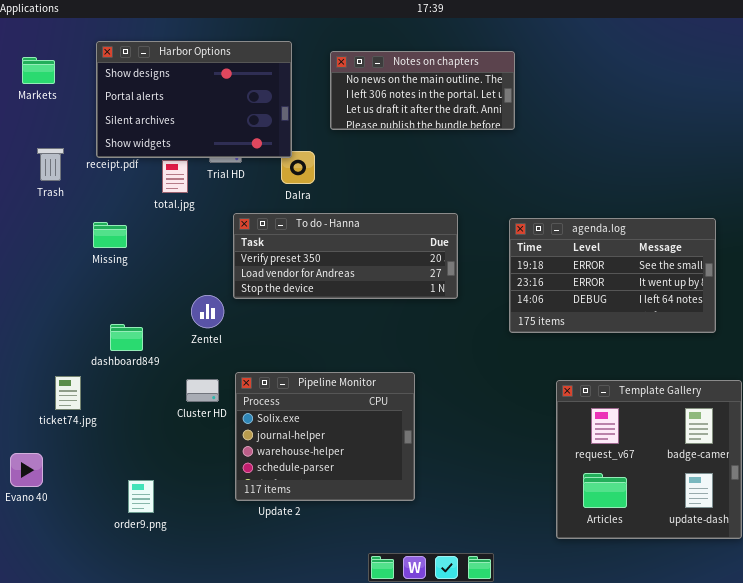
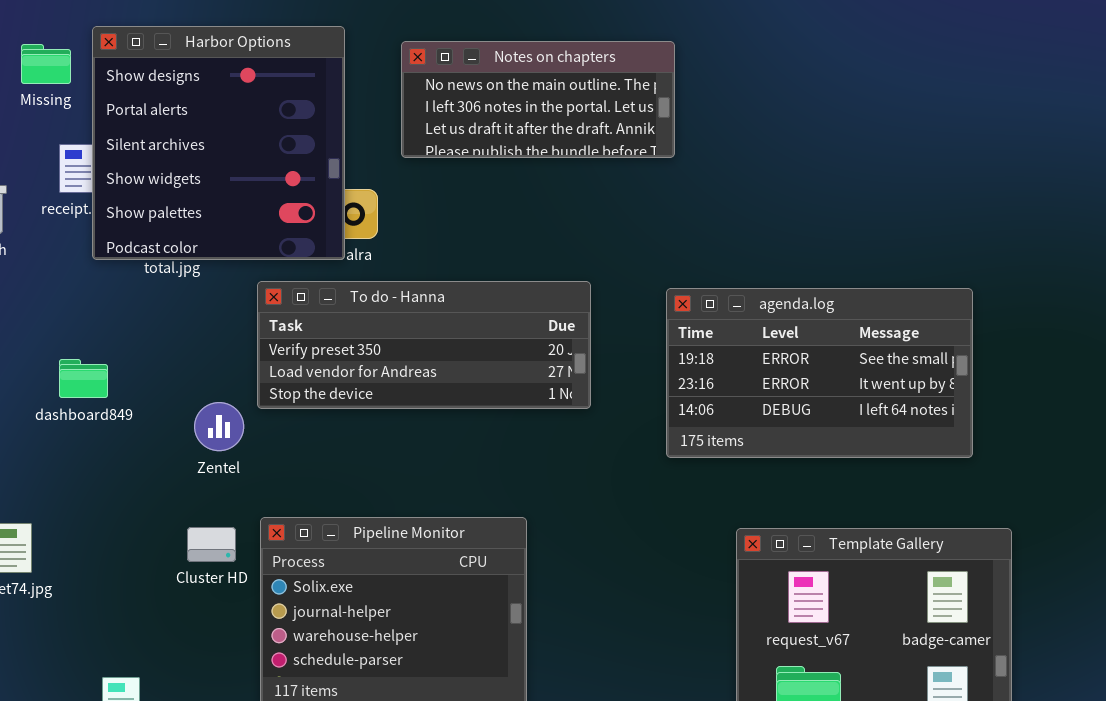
Harbor Options: [96,41,292,158] -> [92,26,345,260], resized
Missing: [93,222,127,248] -> [21,44,71,84], moved
dashboard849: [110,324,143,351] -> [59,359,108,398], moved

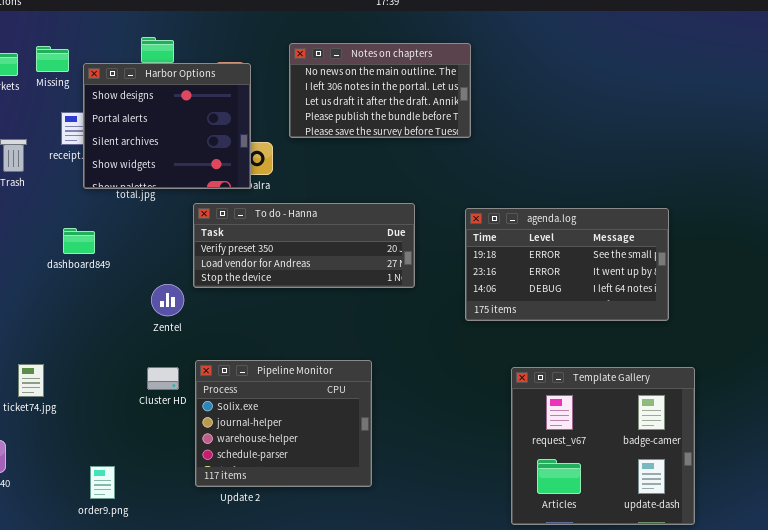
Harbor Options: [92,26,345,260] -> [83,63,251,189], resized
Notes on chapters: [401,41,675,158] -> [289,43,471,138], resized
dashboard849: [59,359,108,398] -> [63,228,95,254], moved

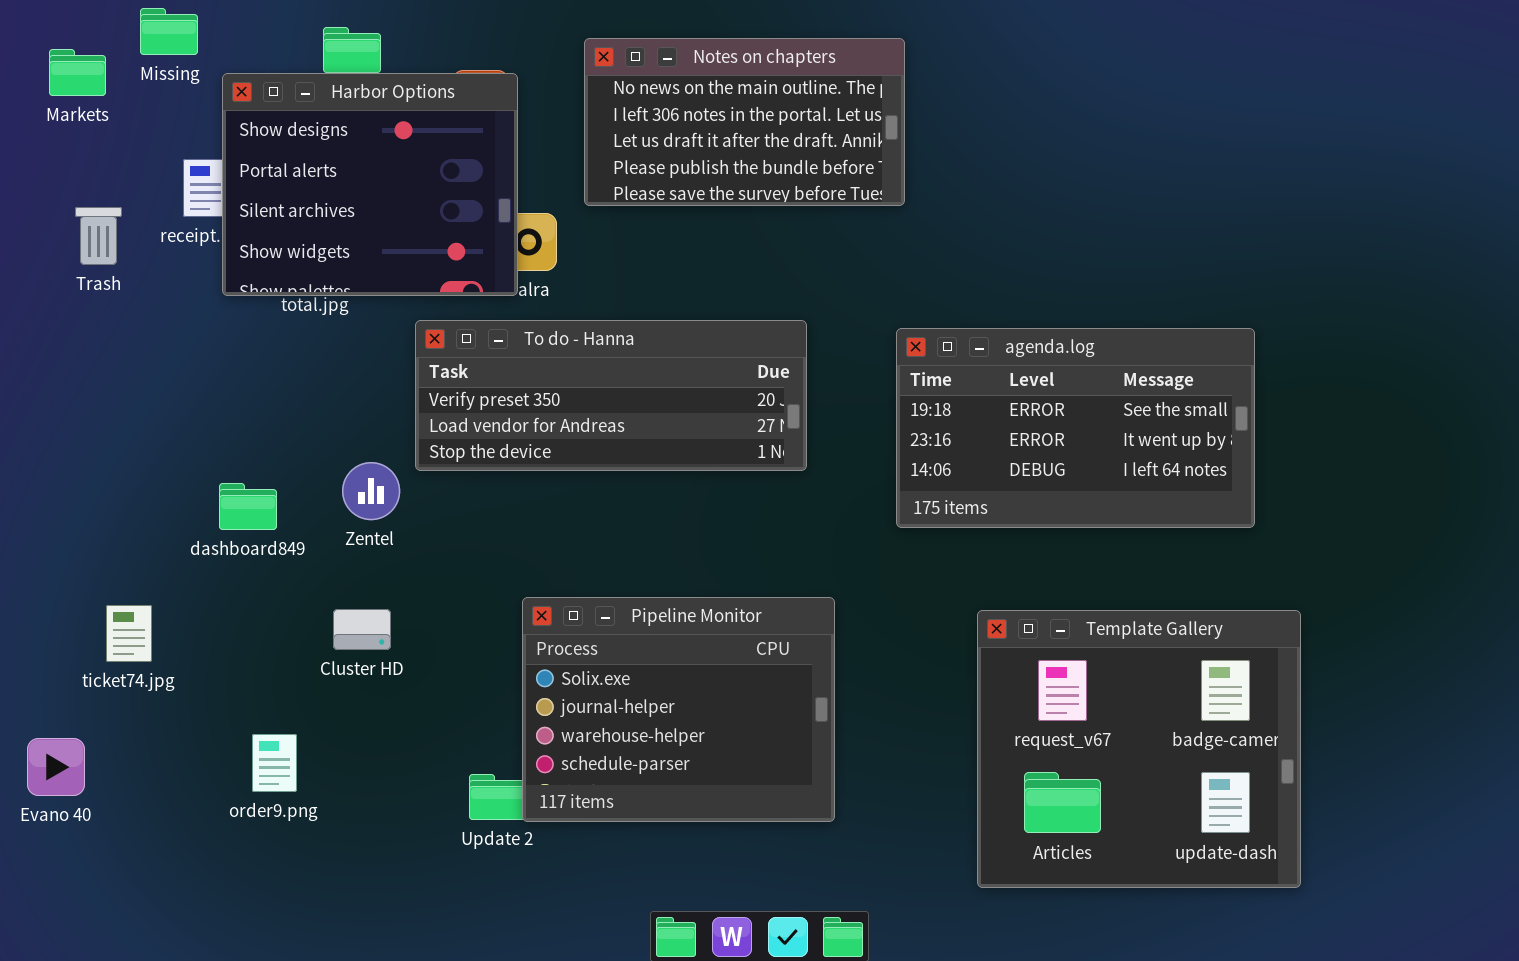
Missing: [36,46,69,72] -> [140,8,198,55], moved
dashboard849: [63,228,95,254] -> [219,483,277,530], moved
Pipeline Monitor: [195,360,372,487] -> [522,597,835,822], moved
order9.png: [90,466,115,499] -> [252,734,297,792], moved

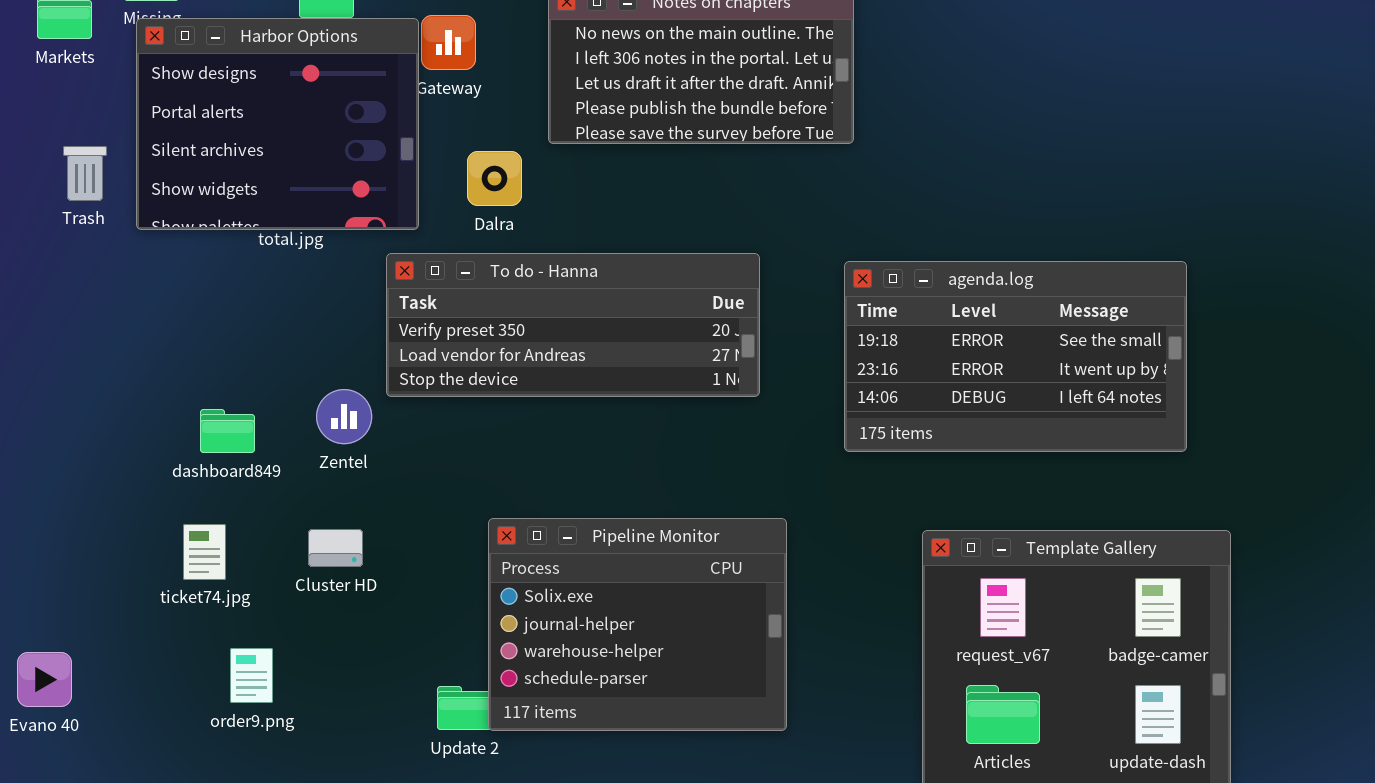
Harbor Options: [222,73,518,296] -> [136,18,419,230], moved
ticket74.jpg: [106,605,152,662] -> [183,524,226,580], moved

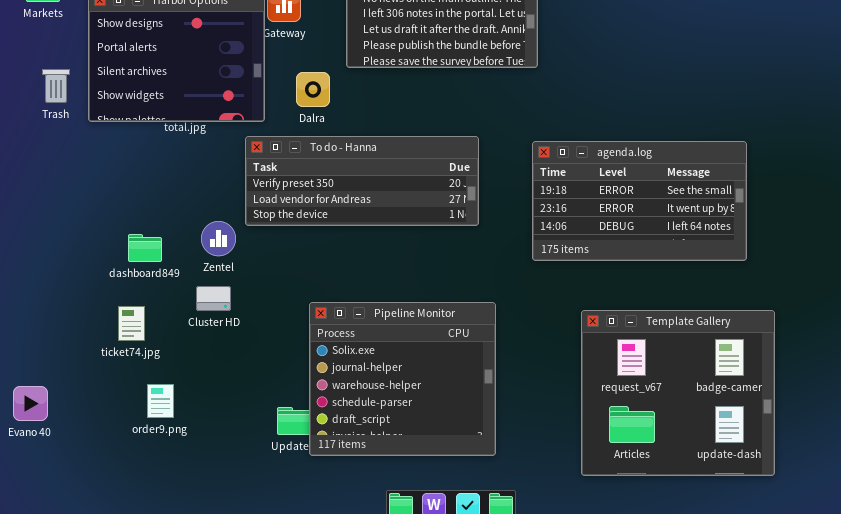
Pipeline Monitor: [488,518,787,731] -> [309,302,496,456], resized
Cluster HD: [308,529,363,567] -> [196,286,231,311], moved

